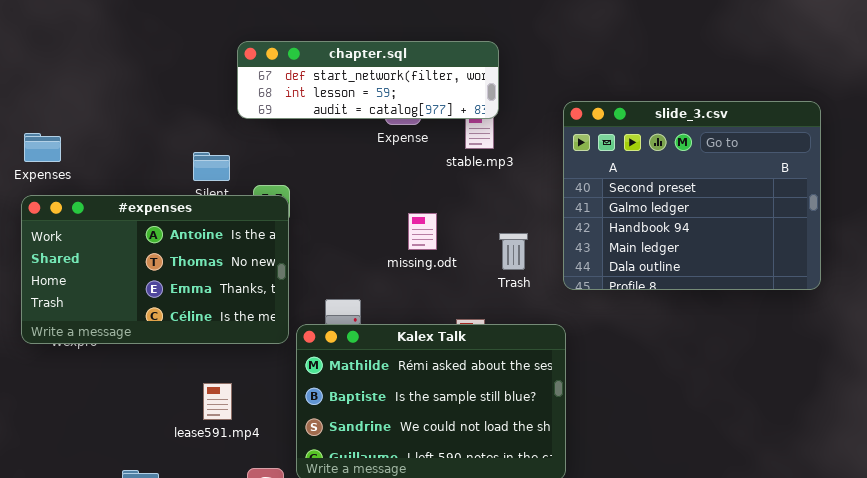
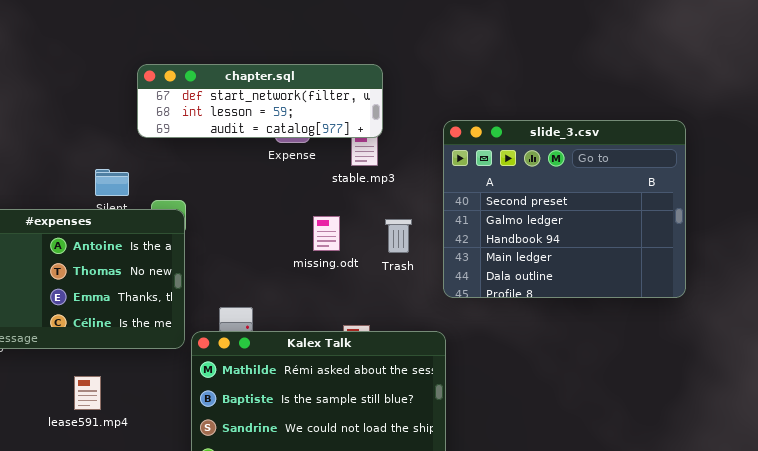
missing.odt: [408,213,437,250] -> [313,216,340,251], moved
Trash: [499,233,528,270] -> [385,219,412,253], moved
lease591.mp4: [203,383,232,420] -> [74,376,101,410], moved

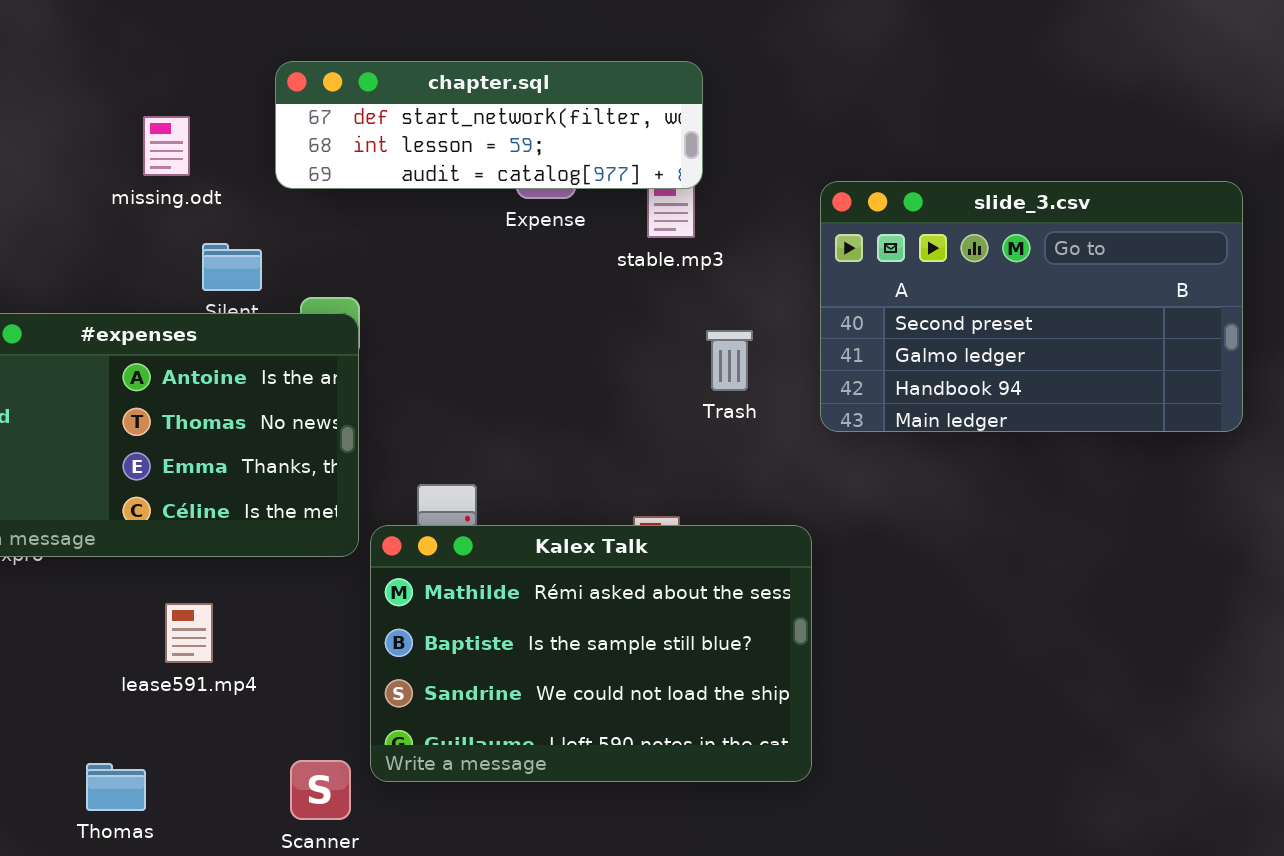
slide_3.csv: [443,120,686,298] -> [820,181,1243,432], moved, resized
missing.odt: [313,216,340,251] -> [143,116,190,176], moved

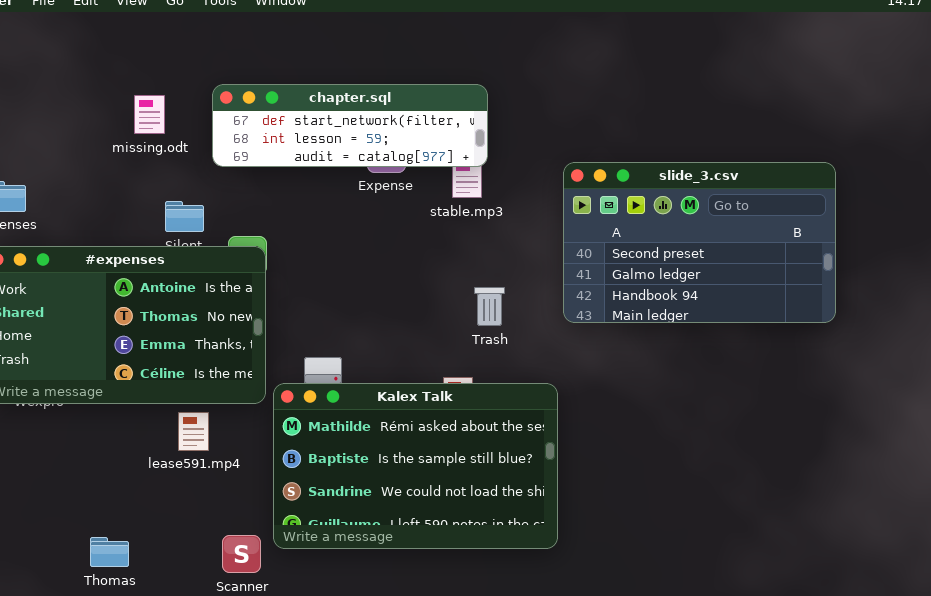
missing.odt: [143,116,190,176] -> [134,95,165,134], moved
Trash: [706,330,753,391] -> [474,287,505,326], moved
lease591.mp4: [165,603,213,663] -> [178,412,209,451], moved

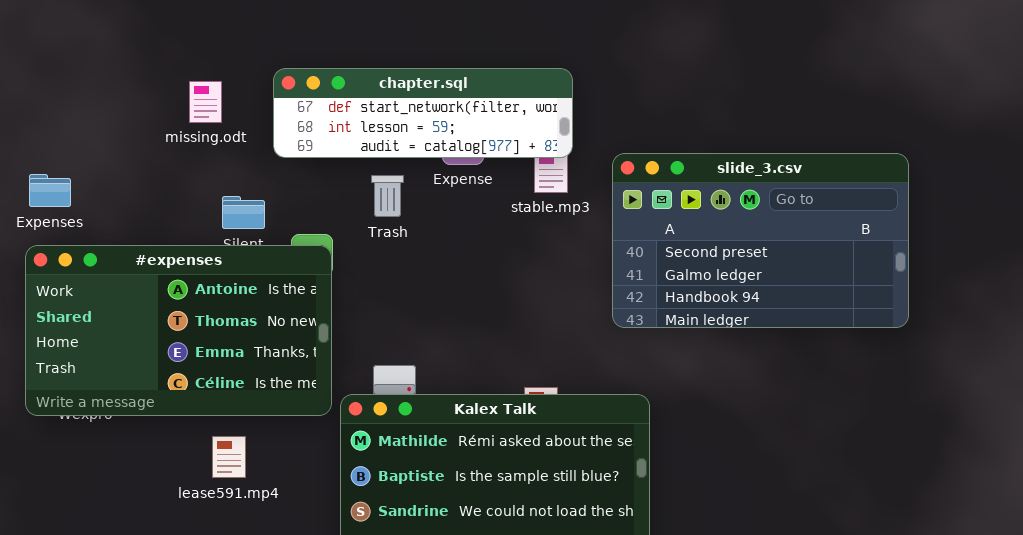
slide_3.csv: [563,162,836,323] -> [612,153,909,328], moved
Trash: [474,287,505,326] -> [371,175,404,217], moved
lease591.mp4: [178,412,209,451] -> [212,436,246,478], moved

